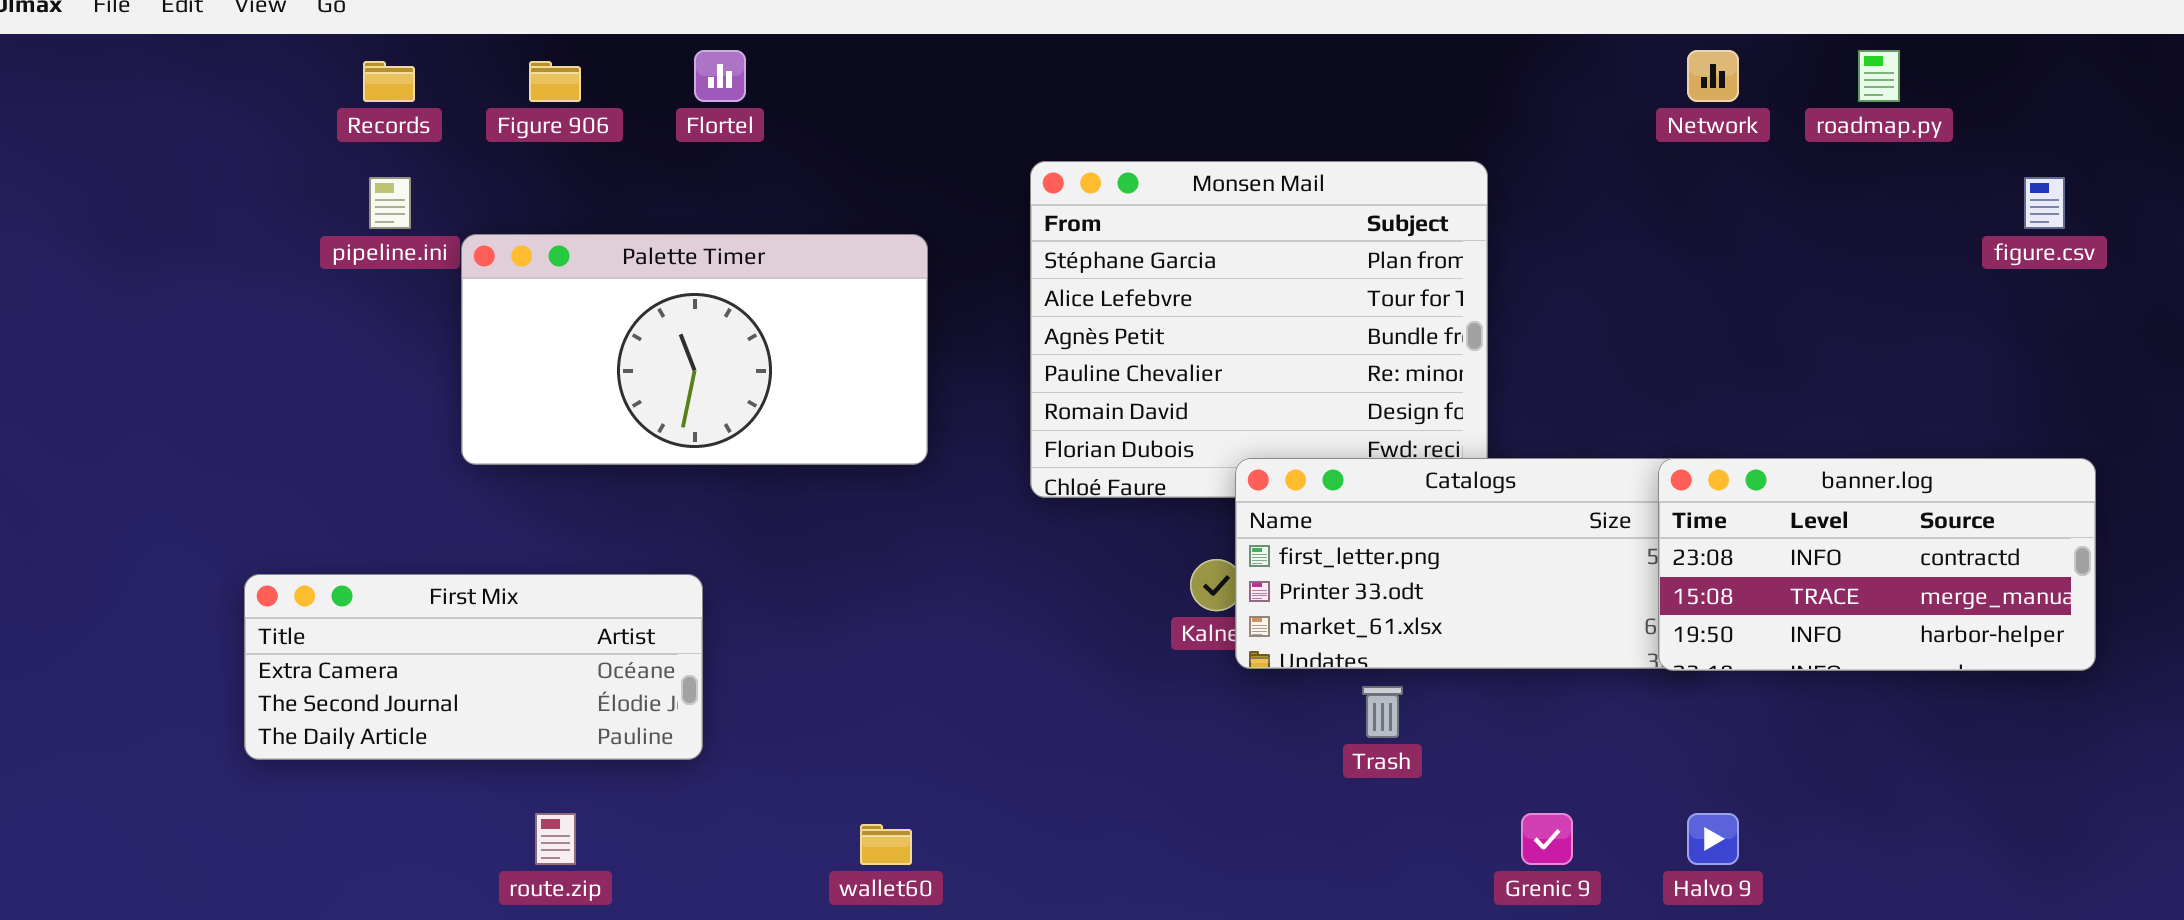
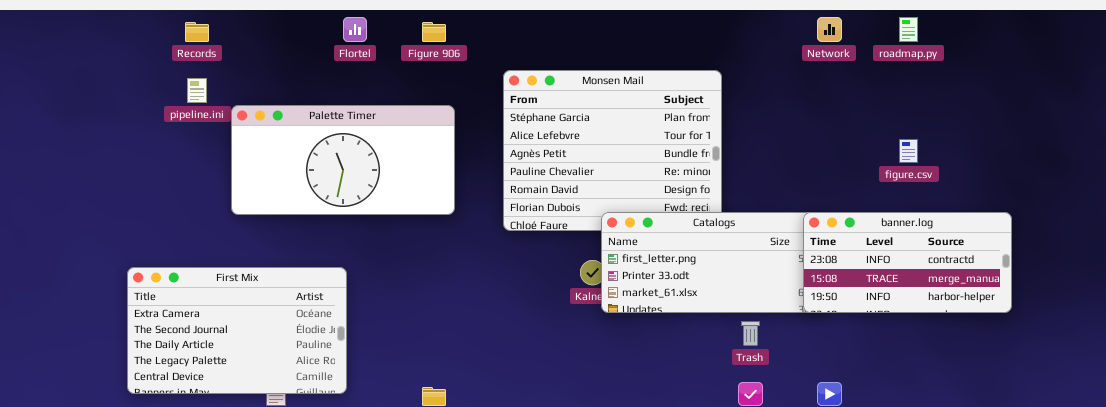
Figure 906: [529,61,581,102] -> [422,22,446,42], moved
figure.csv: [2024,177,2065,229] -> [899,139,918,163], moved
First Mix: [244,574,703,760] -> [127,267,347,394], resized
Trash: [1362,686,1403,738] -> [741,321,760,346], moved

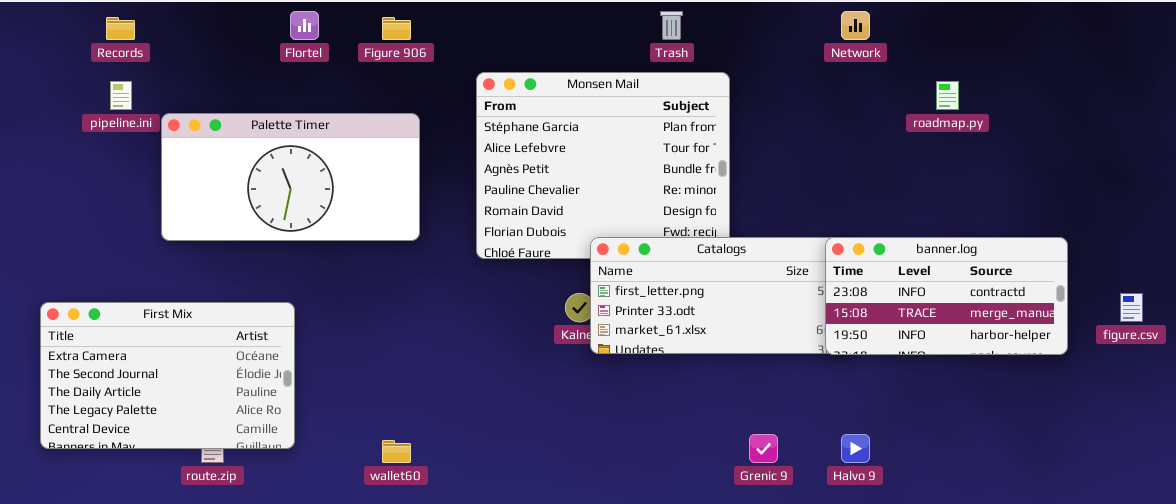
roadmap.py: [899,17,918,42] -> [936,81,959,110], moved
figure.csv: [899,139,918,163] -> [1120,293,1143,322], moved
Trash: [741,321,760,346] -> [660,11,683,40], moved

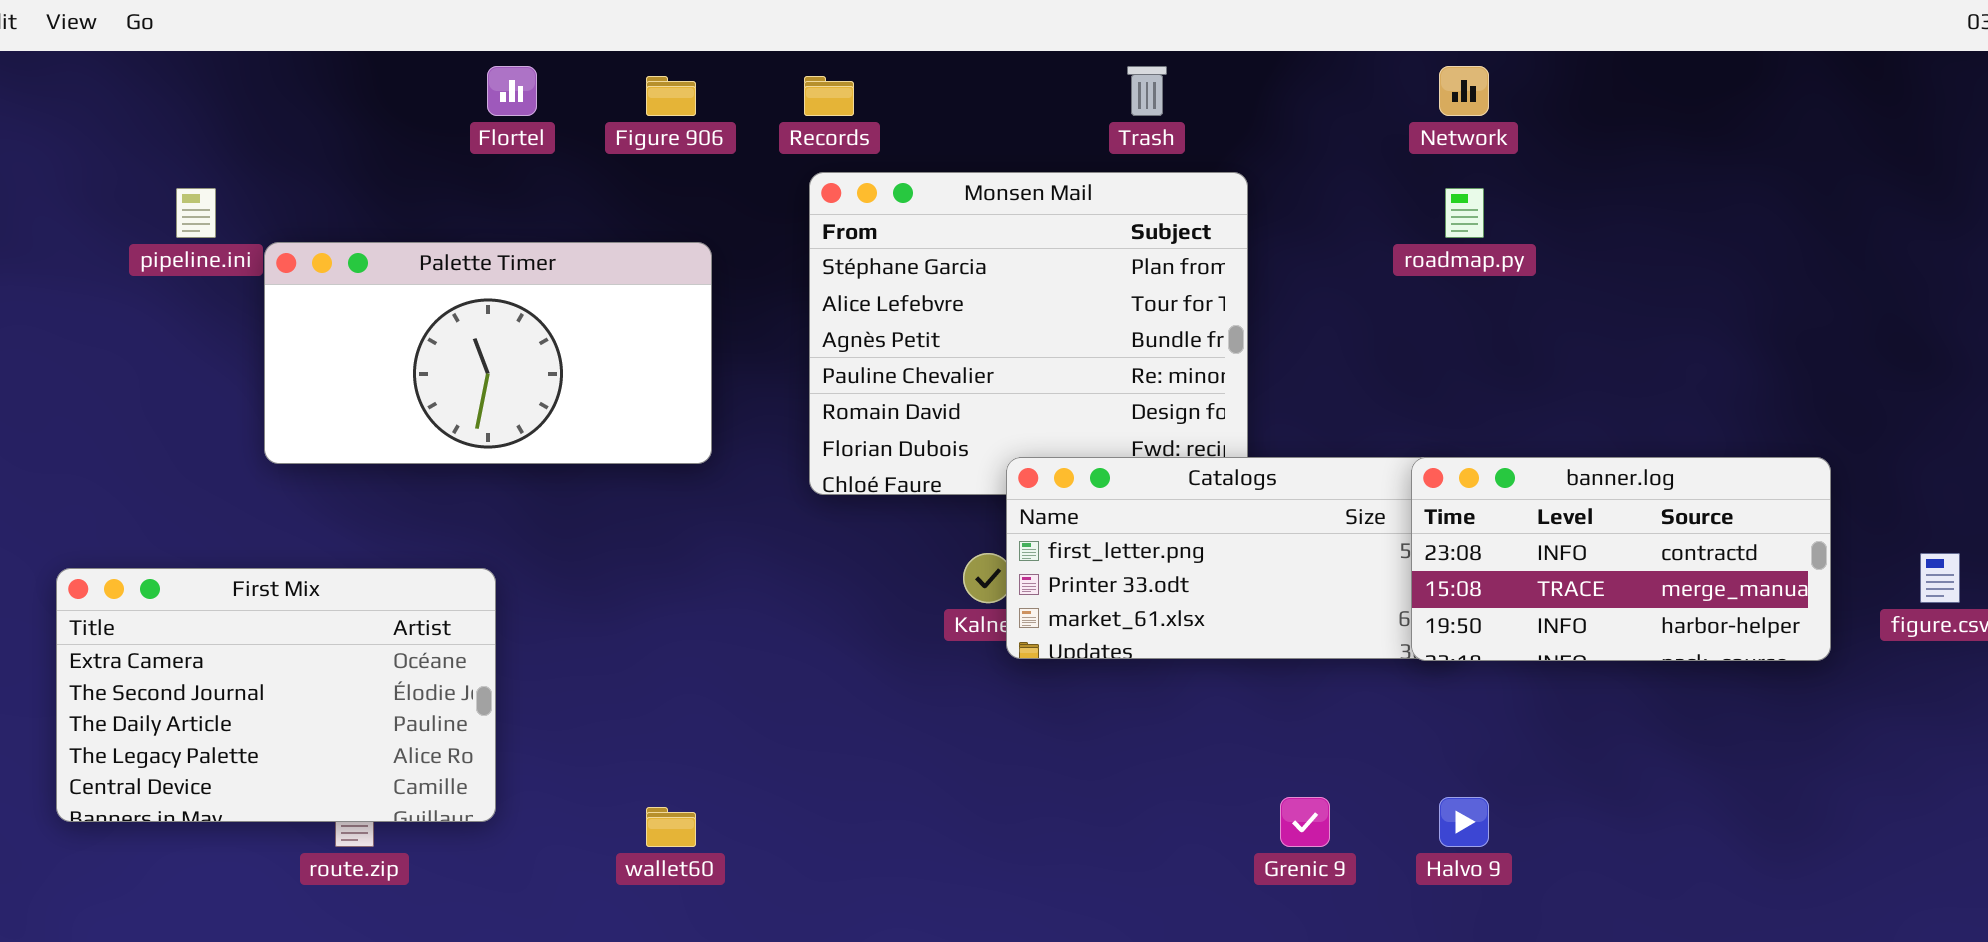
Records: [106,17,135,40] -> [804,76,854,116], moved
roadmap.py: [936,81,959,110] -> [1445,188,1484,238], moved

